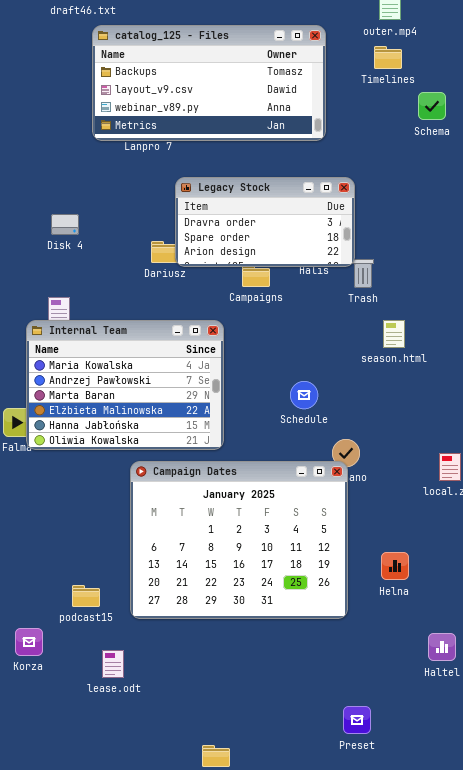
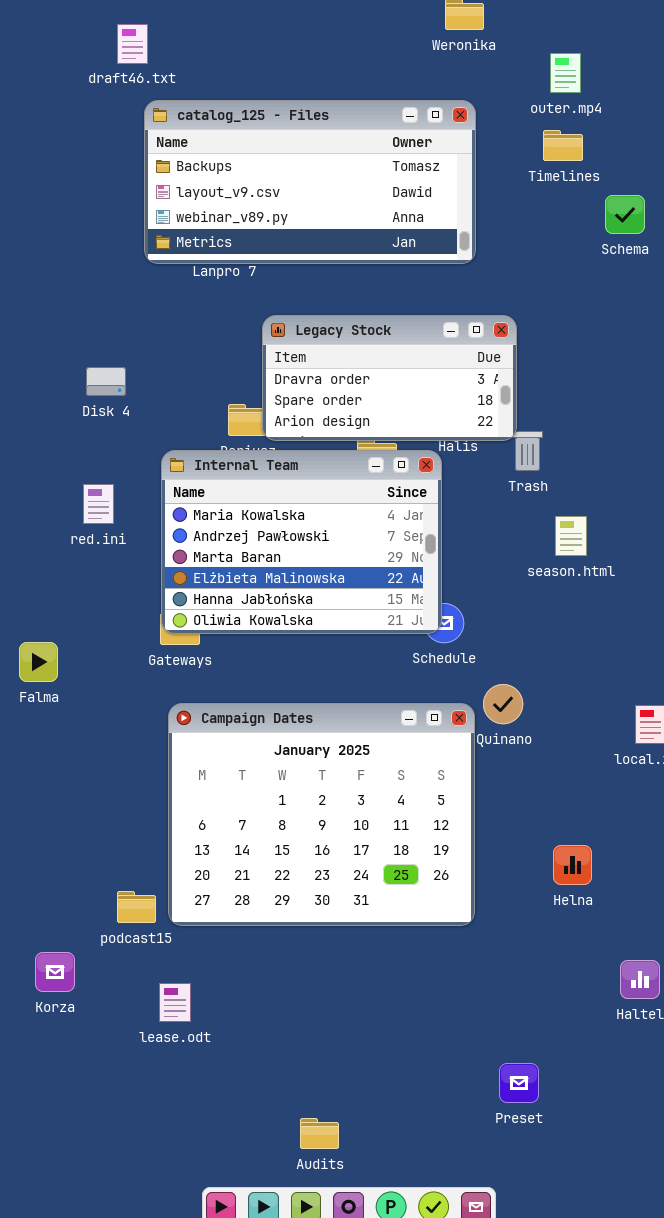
Internal Team: [26,320,224,450] -> [161,450,442,634], moved
Campaign Dates: [130,461,348,619] -> [168,703,475,926], moved

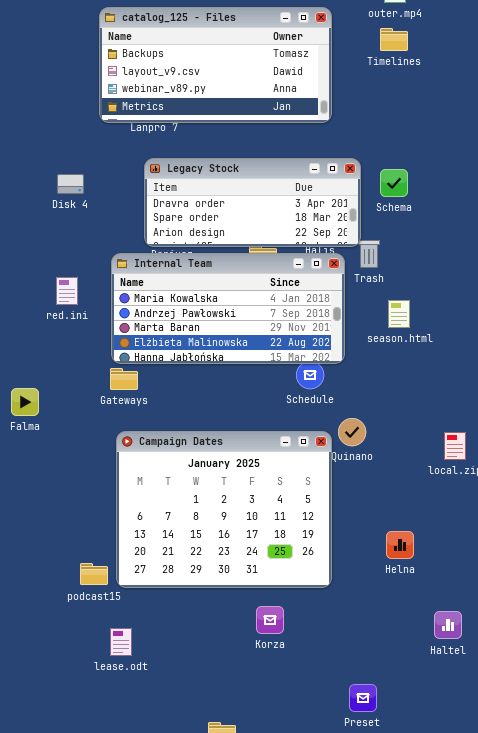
Schema: [605,195,645,234] -> [380,169,408,197], moved
Legacy Stock: [262,315,517,441] -> [144,158,361,247], resized
Disk 4: [86,367,126,396] -> [57,174,84,194], moved
Internal Team: [161,450,442,634] -> [111,253,345,364], resized
Korza: [35,952,75,992] -> [256,606,284,634], moved

